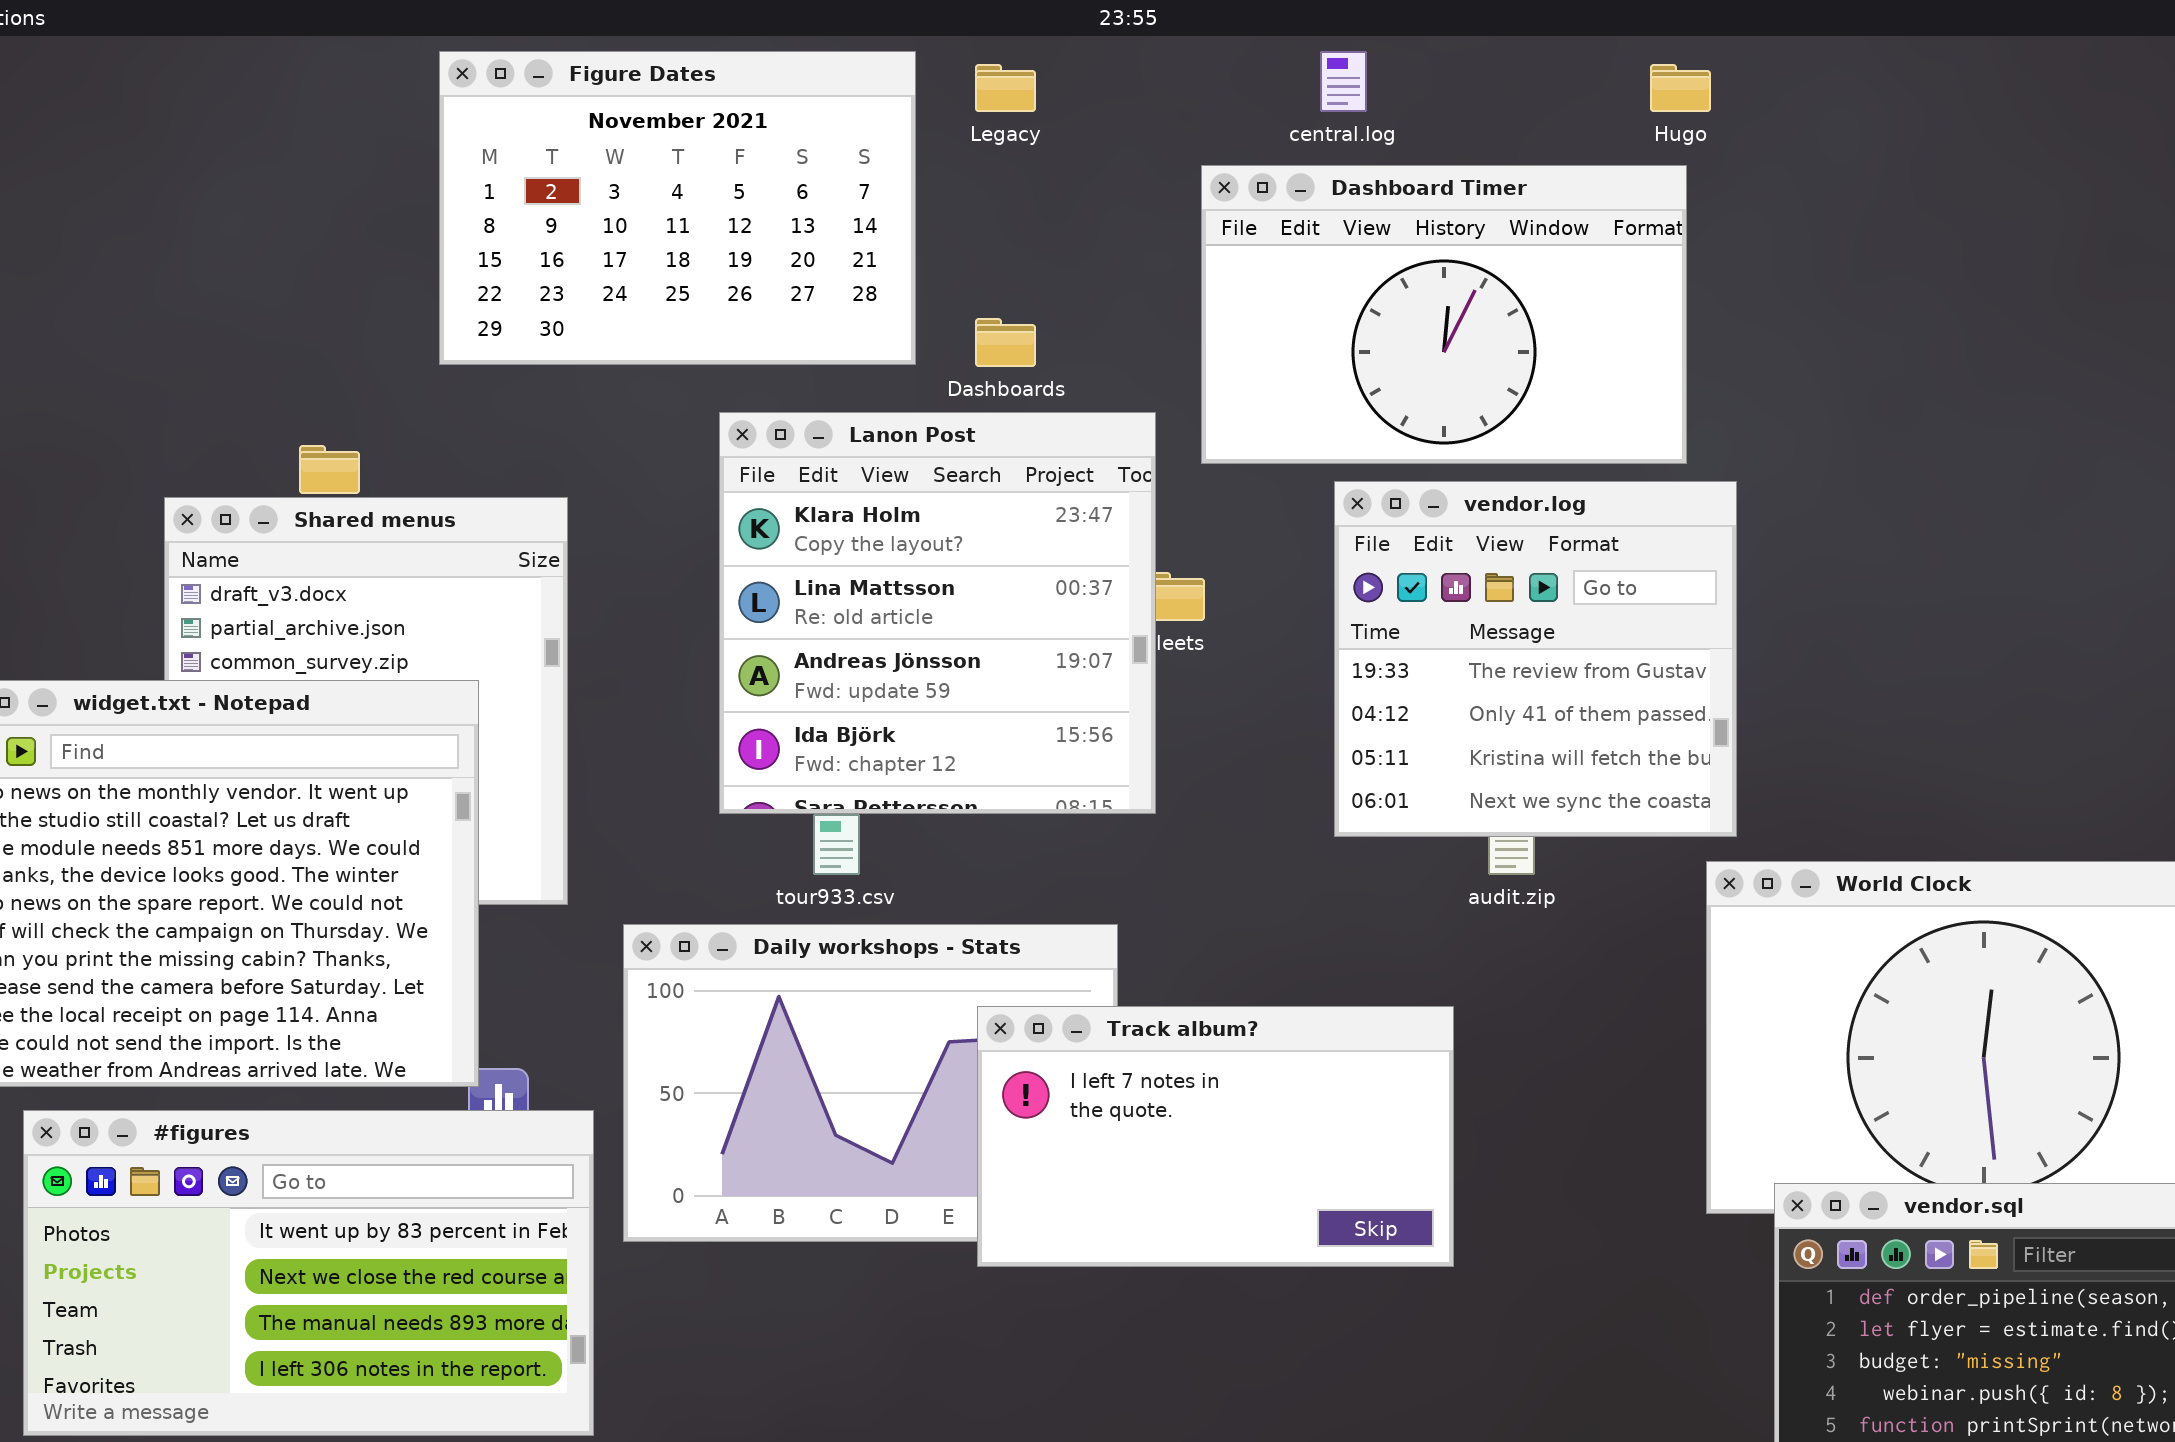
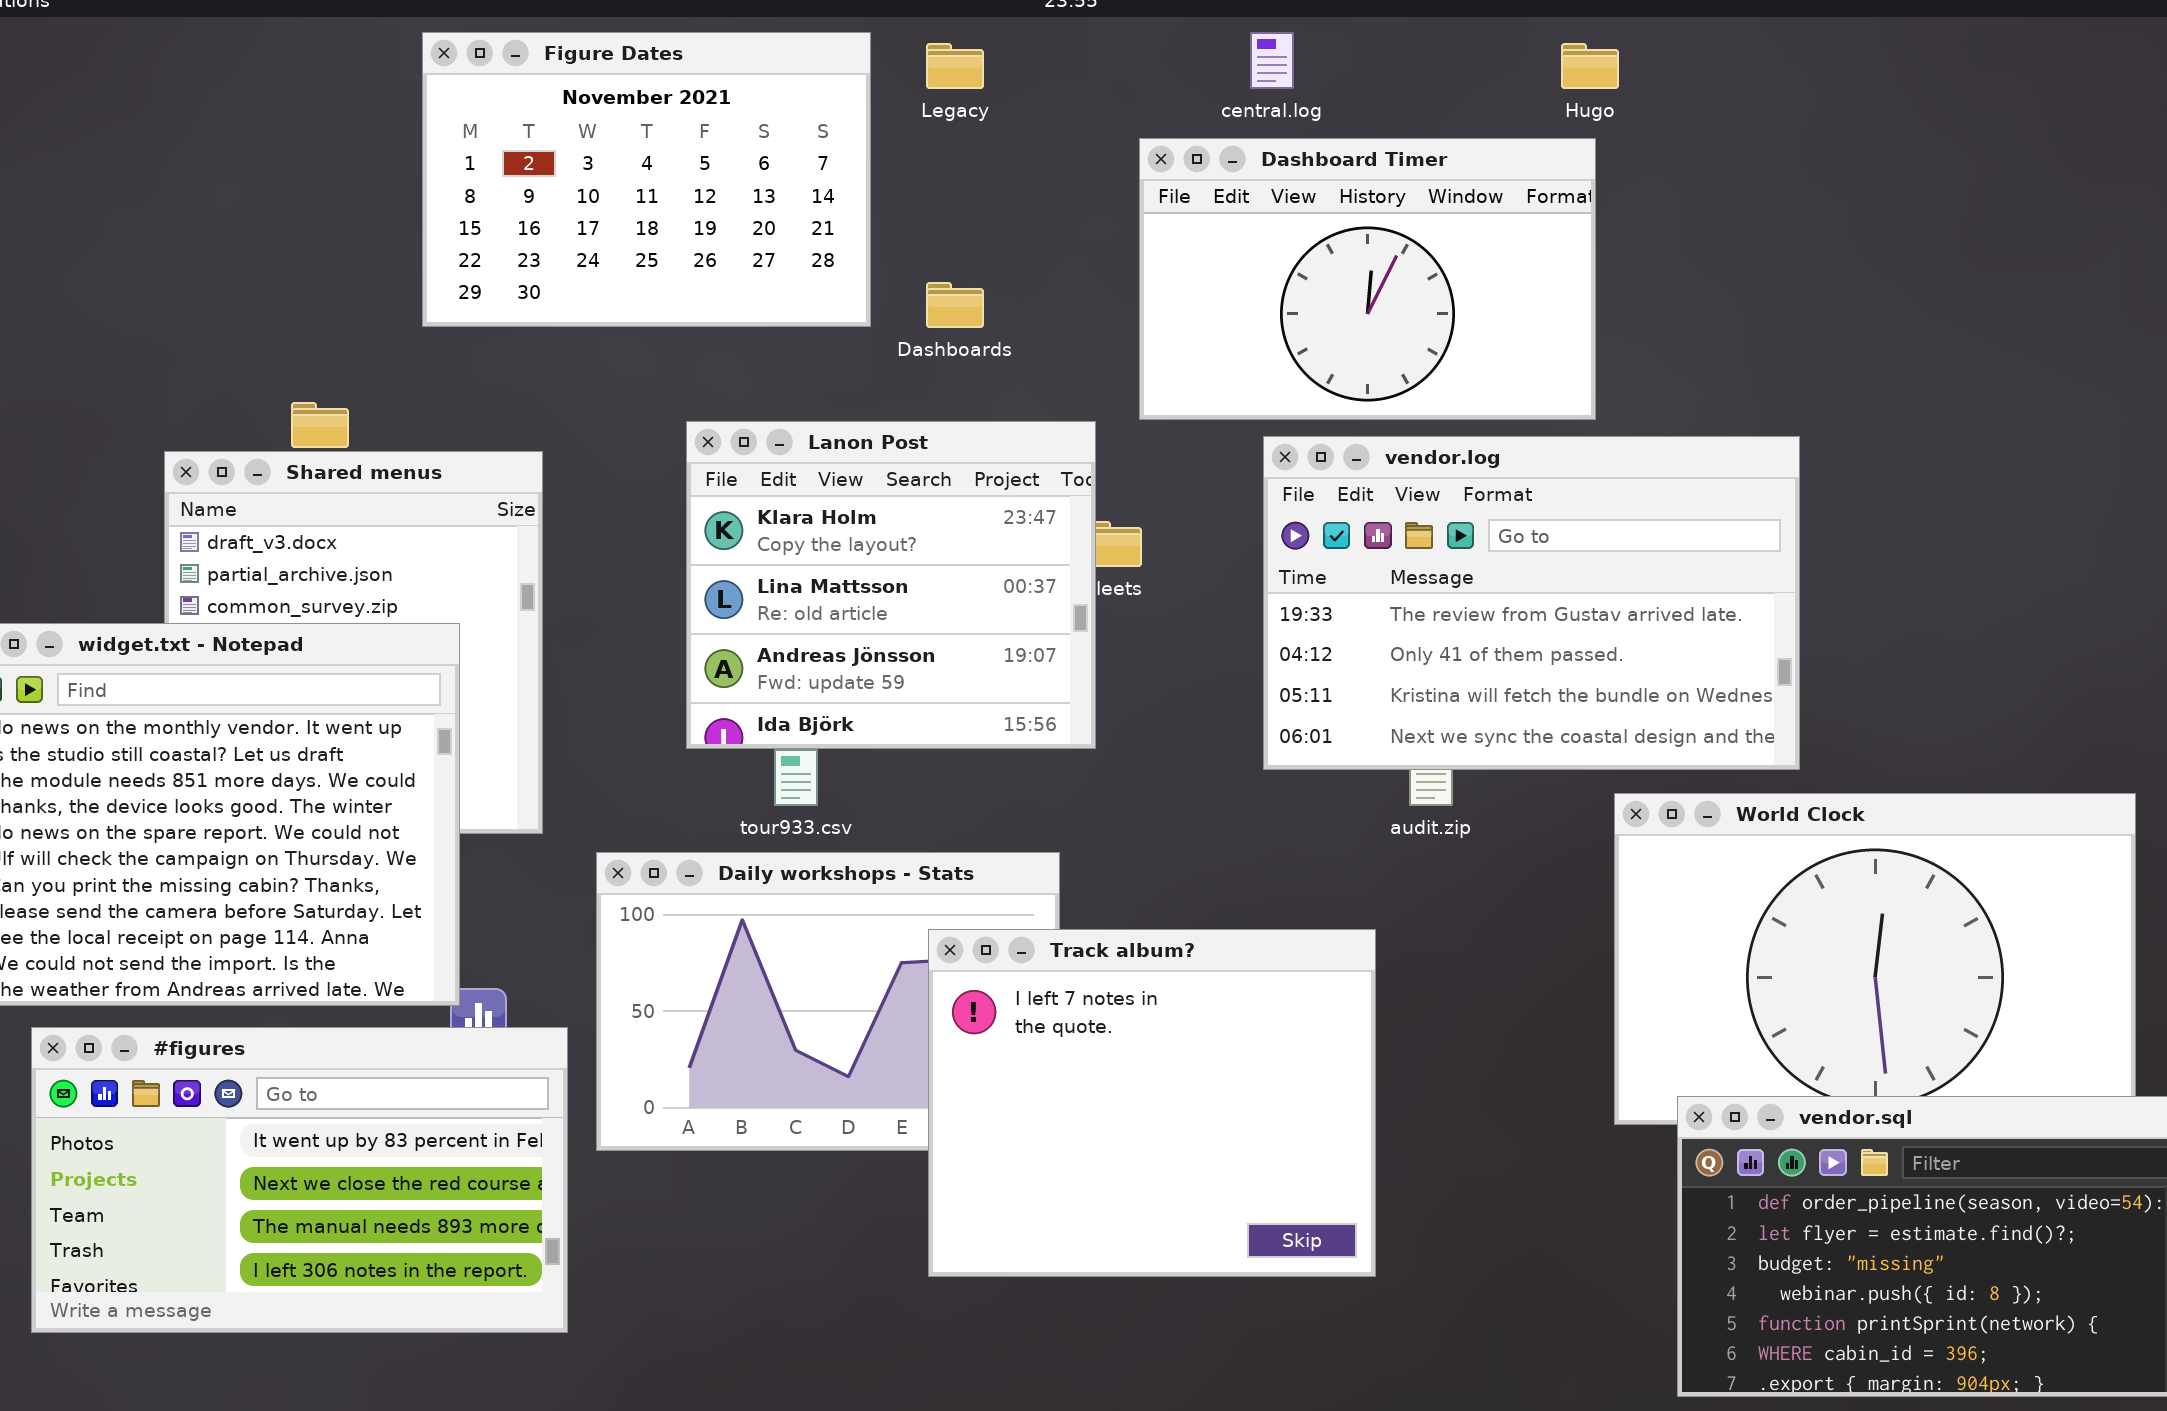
Lanon Post: [719,412,1156,814] -> [686,421,1096,749], resized
vendor.log: [1334,481,1737,837] -> [1263,436,1800,770], resized
Track album?: [977,1006,1454,1267] -> [928,929,1376,1277], resized

